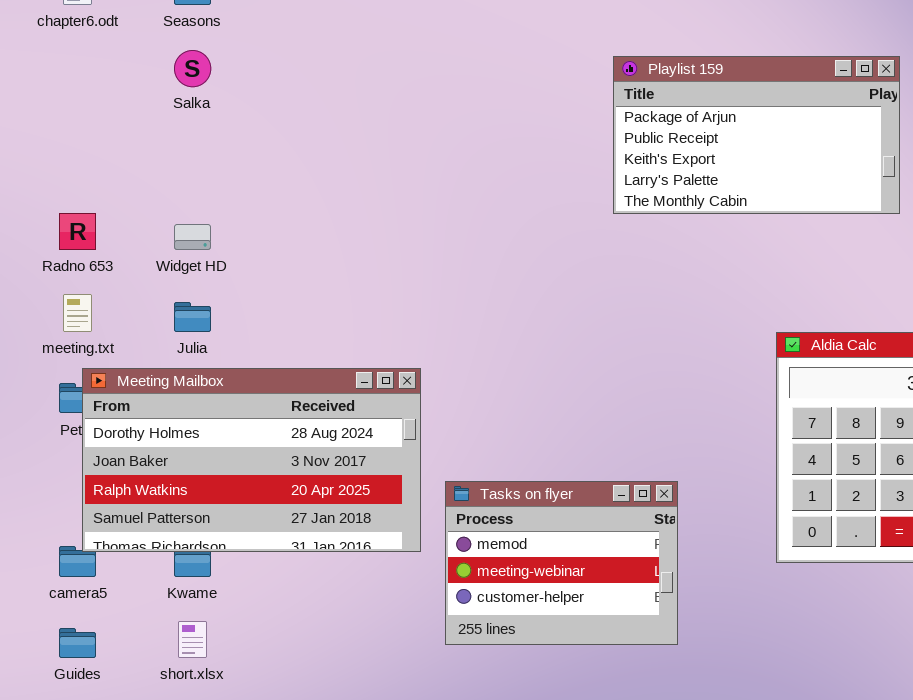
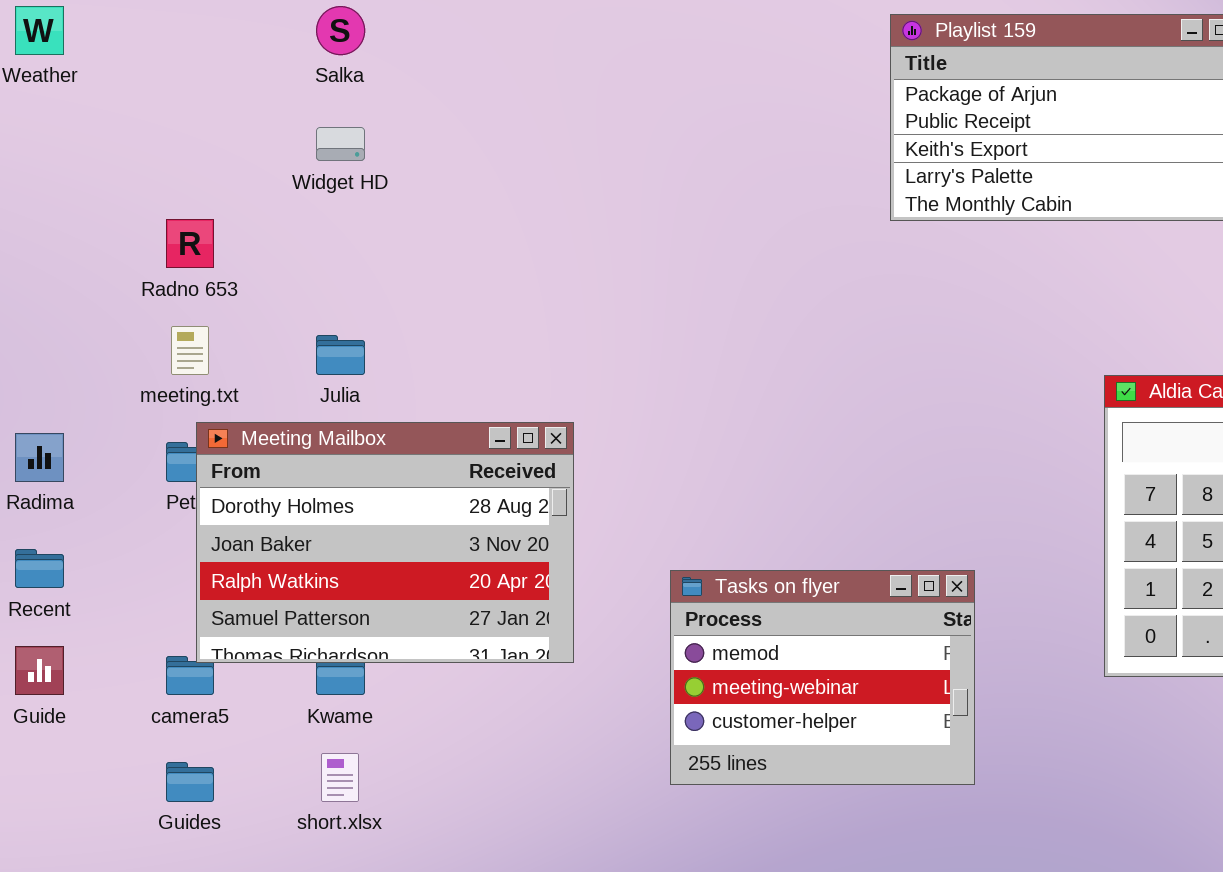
Widget HD: [174,224,211,250] -> [316,127,365,161], moved
Meeting Mailbox: [82,368,421,552] -> [196,422,574,663], resized

